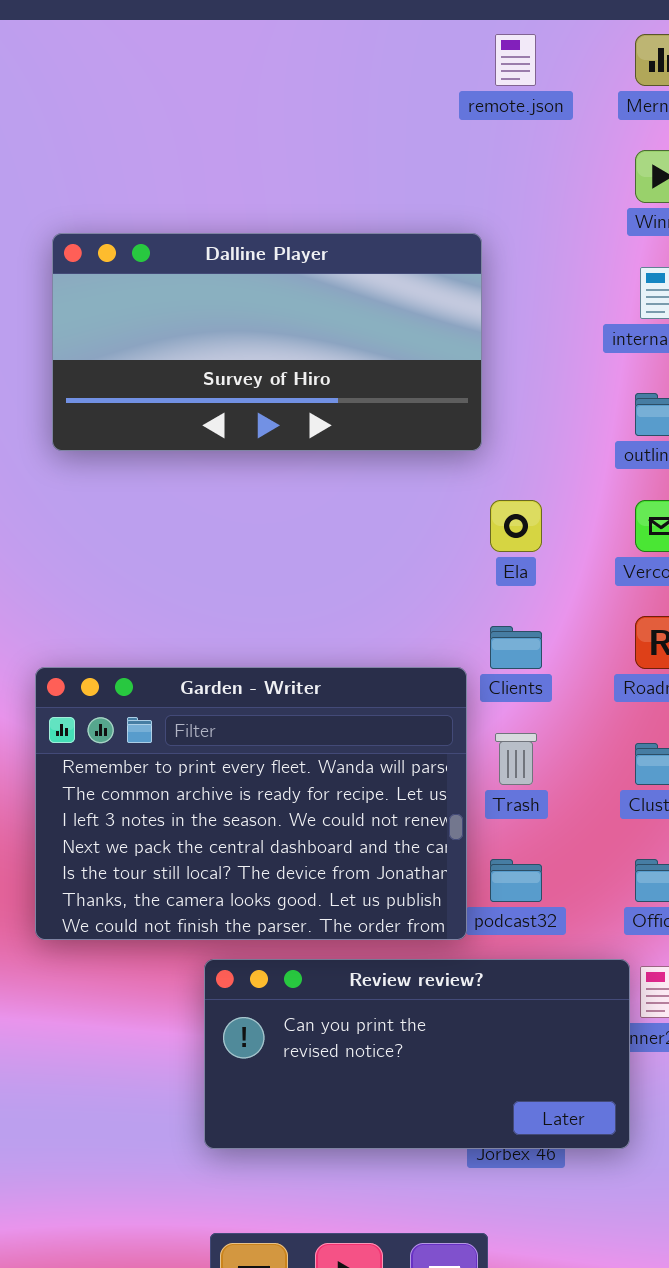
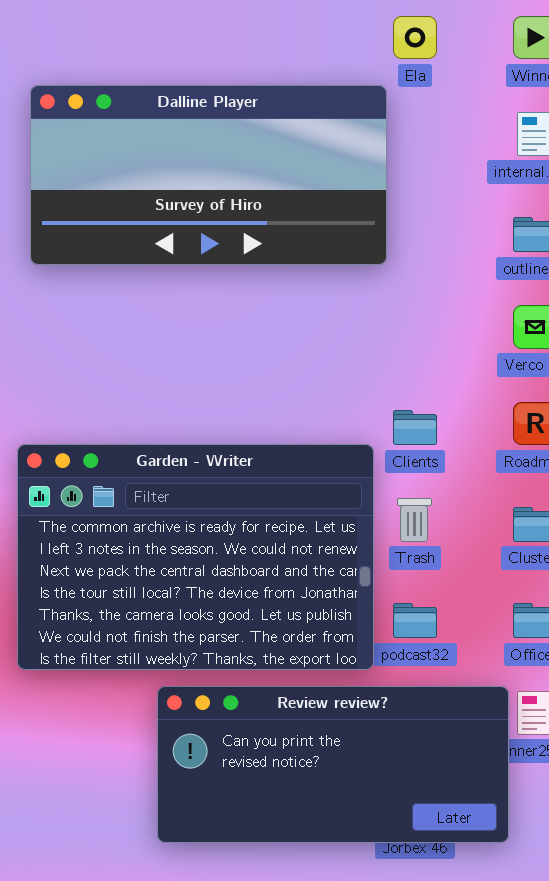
Ela: [490,500,542,552] -> [393,16,437,59], moved
Garden - Writer: [35,667,467,940] -> [17,444,374,670], scrolled down 1 row

